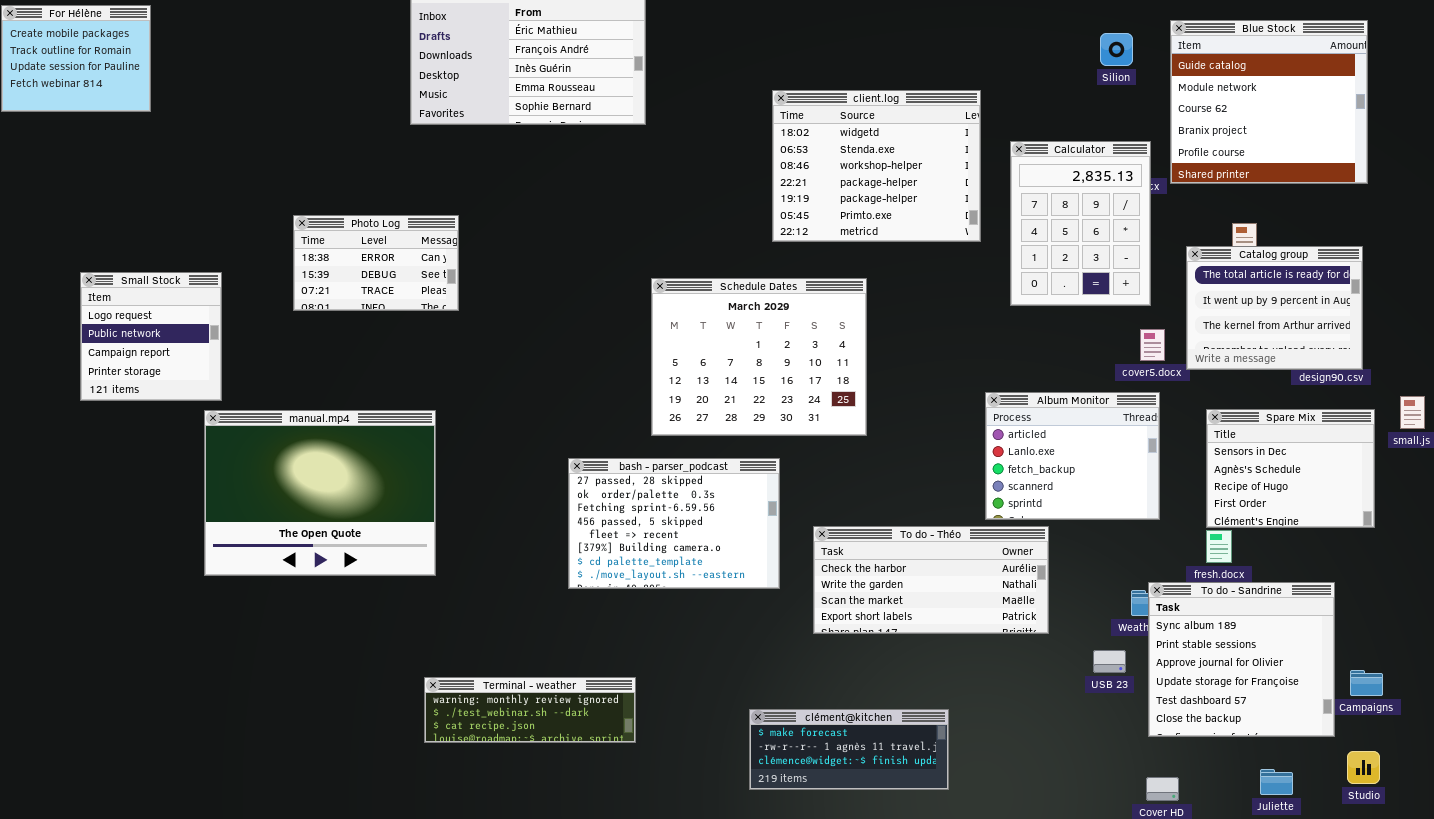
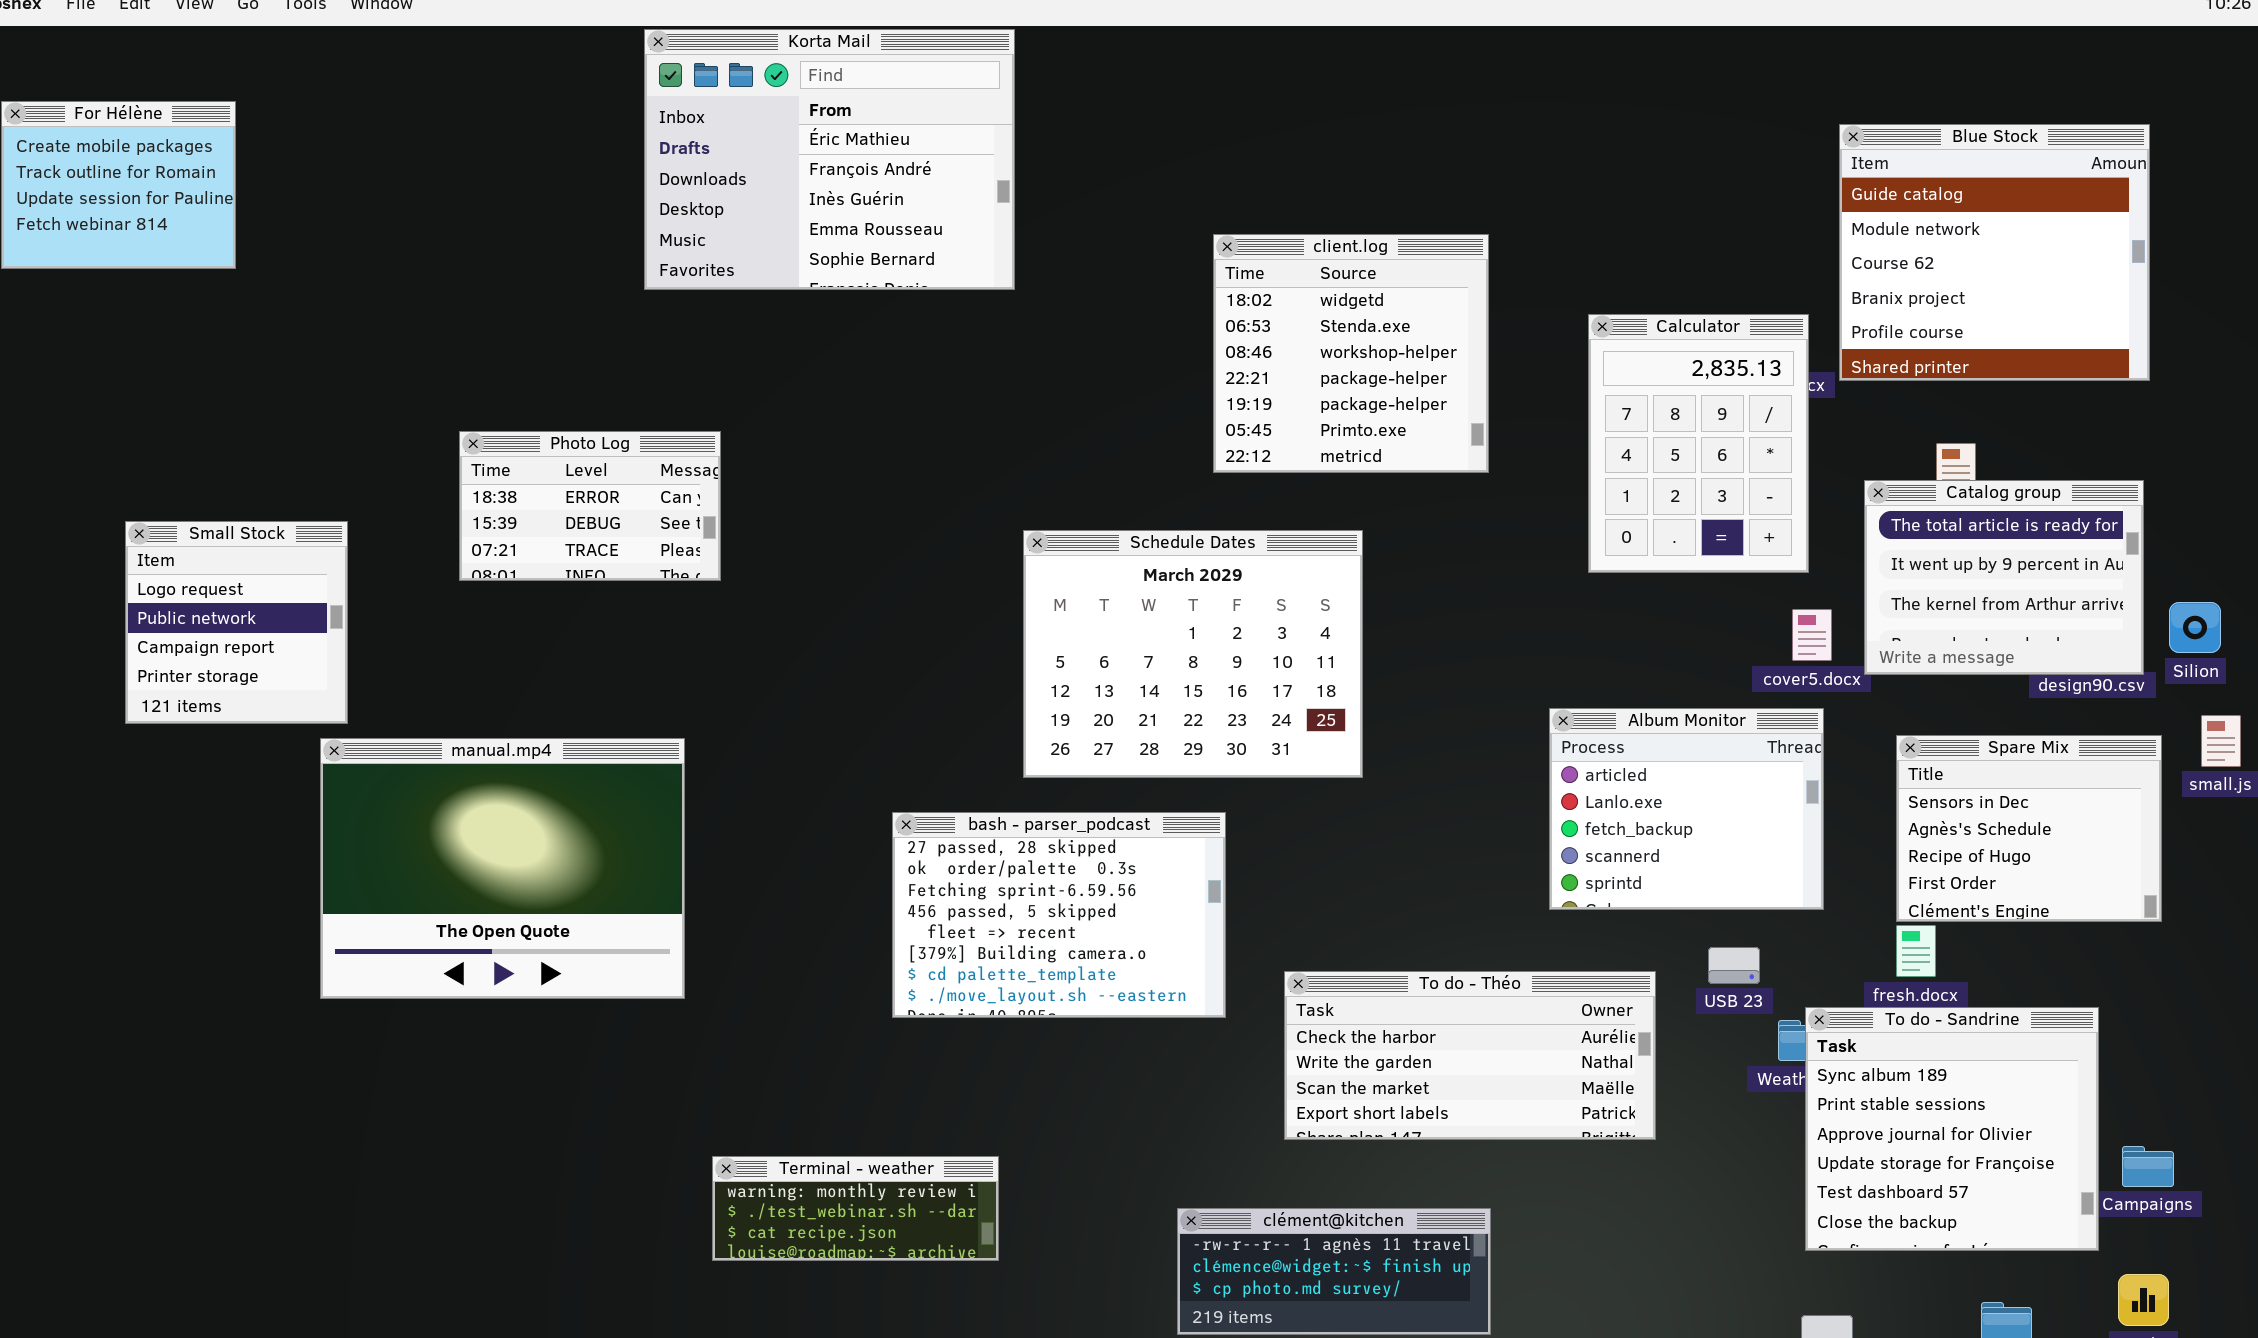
Silion: [1100,33,1133,66] -> [2169,602,2221,653], moved
client.log: [772,90,981,242] -> [1213,234,1489,473], resized
To do - Théo: [813,526,1049,634] -> [1284,971,1656,1140], moved
USB 23: [1093,650,1126,673] -> [1708,947,1760,984], moved
Terminal - weather: [424,677,636,743] -> [712,1156,999,1261], resized
clément@kitchen: [749,709,949,790] -> [1177,1208,1491,1335], scrolled down 1 row

